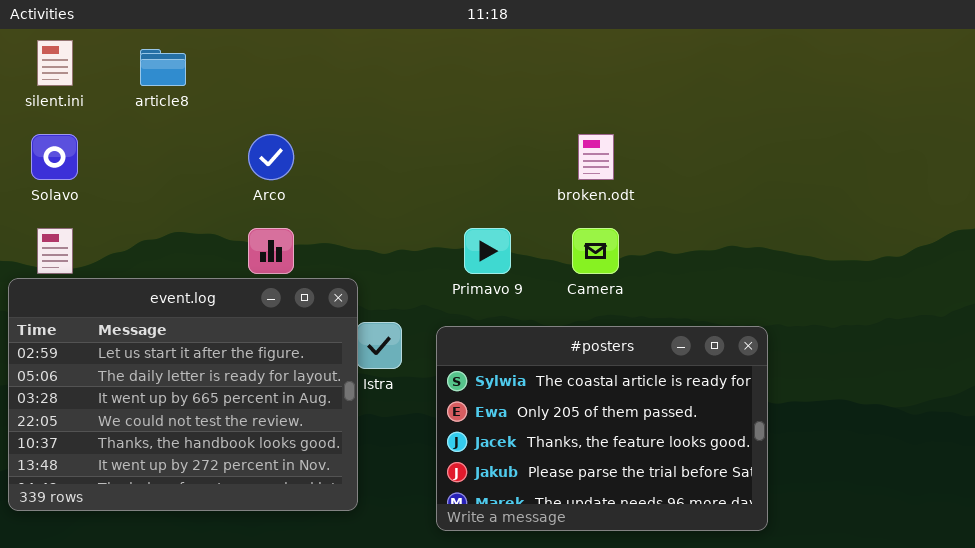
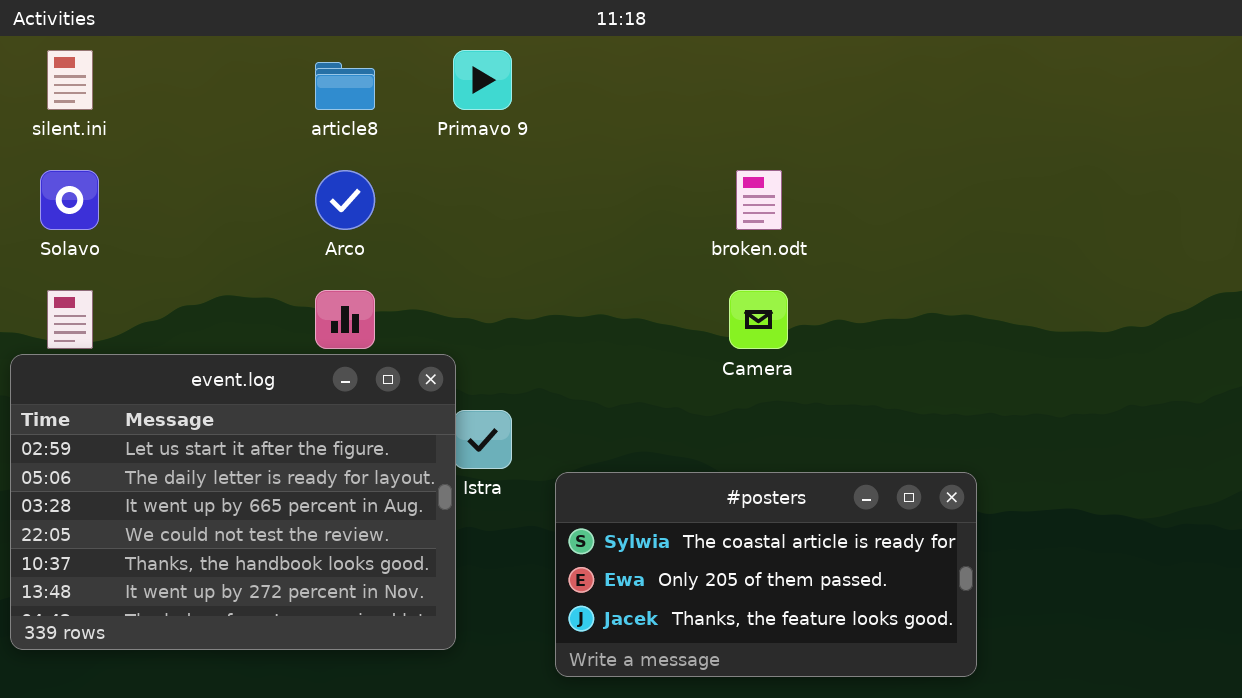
article8: [140,49,186,86] -> [315,62,375,110], moved
Primavo 9: [464,228,511,274] -> [453,50,512,110], moved
#posters: [436,326,768,531] -> [555,472,977,677], resized

